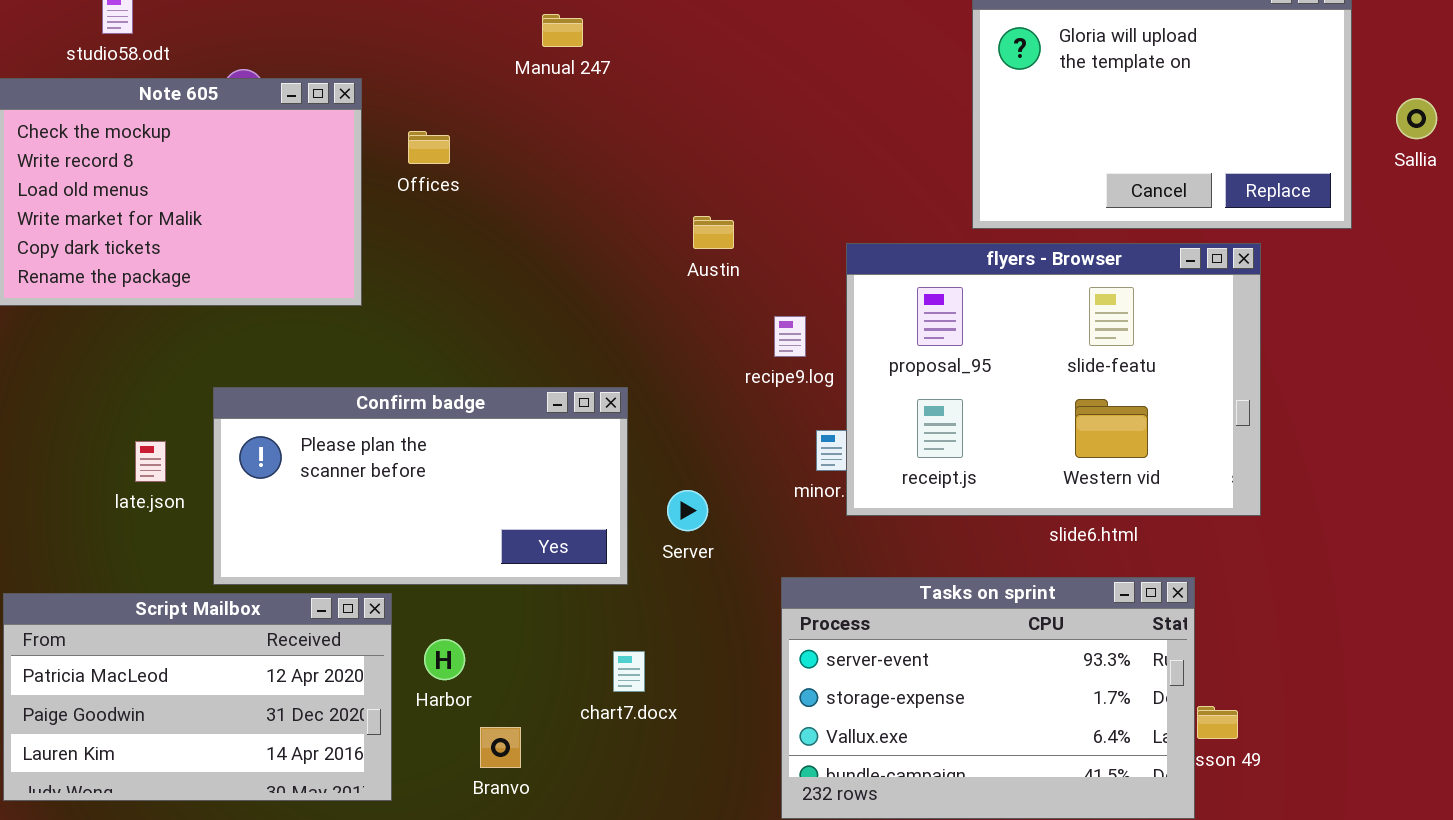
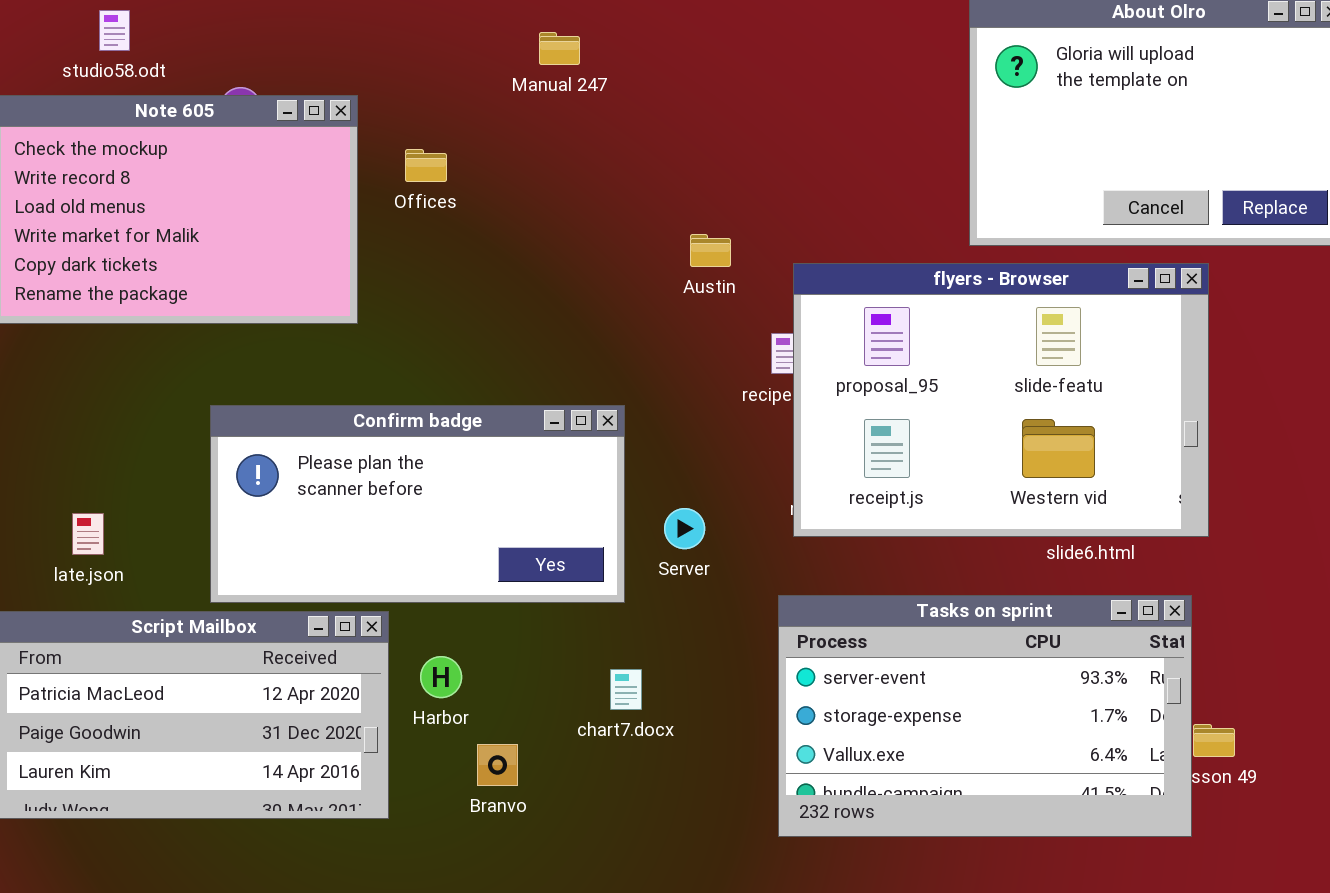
flyers - Browser: [846,243,1261,516] -> [793,263,1209,537], moved
late.json: [135,441,166,482] -> [72,513,104,555], moved

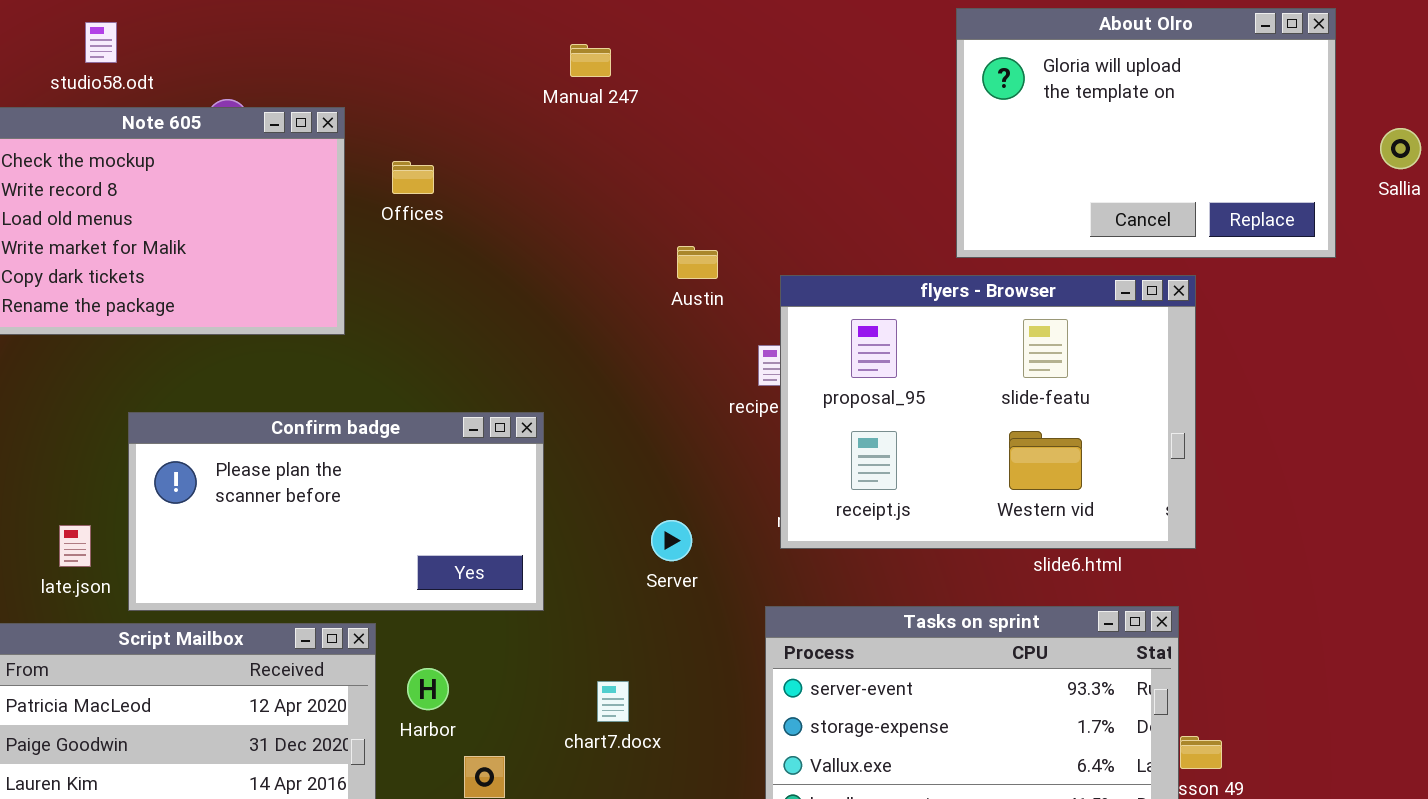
Manual 247: [539,32,580,65] -> [570,44,611,77], moved
Confirm badge: [210,405,625,603] -> [128,412,544,611], moved

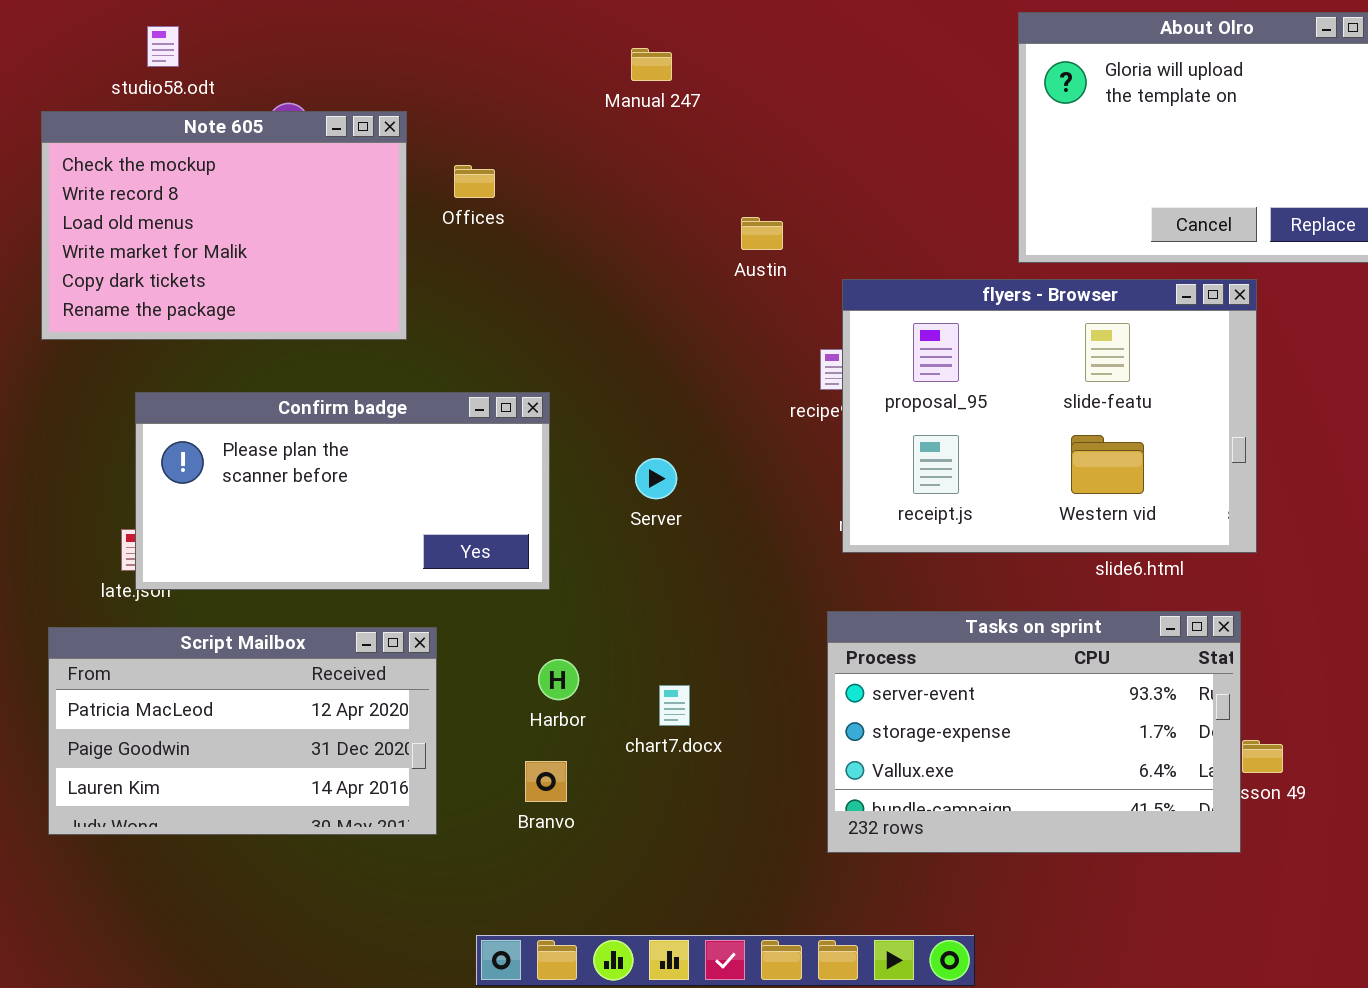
Austin: [677,246,718,279] -> [741,217,783,250], moved
Confirm badge: [128,412,544,611] -> [135,392,550,590], moved
Server: [651,520,692,561] -> [635,458,677,499], moved
Harbor: [407,668,449,710] -> [538,659,579,700], moved

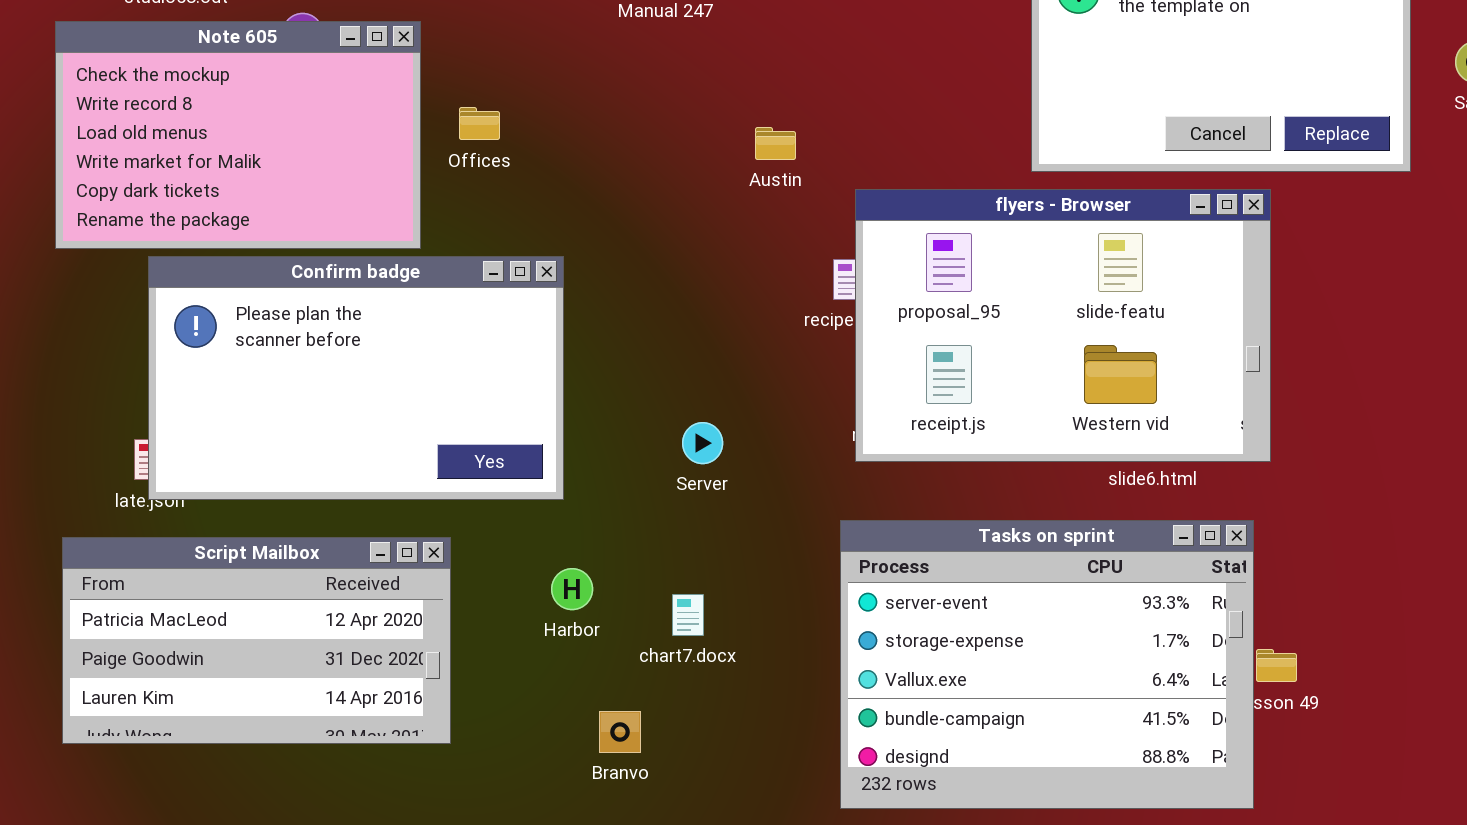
Offices: [454,165,495,198] -> [459,107,500,140], moved
Confirm badge: [135,392,550,590] -> [148,256,564,500], resized
Server: [635,458,677,499] -> [682,422,723,464], moved
Tasks on sprint: [827,611,1241,853] -> [840,520,1254,809], resized
Branvo: [525,761,567,802] -> [599,711,641,753], moved

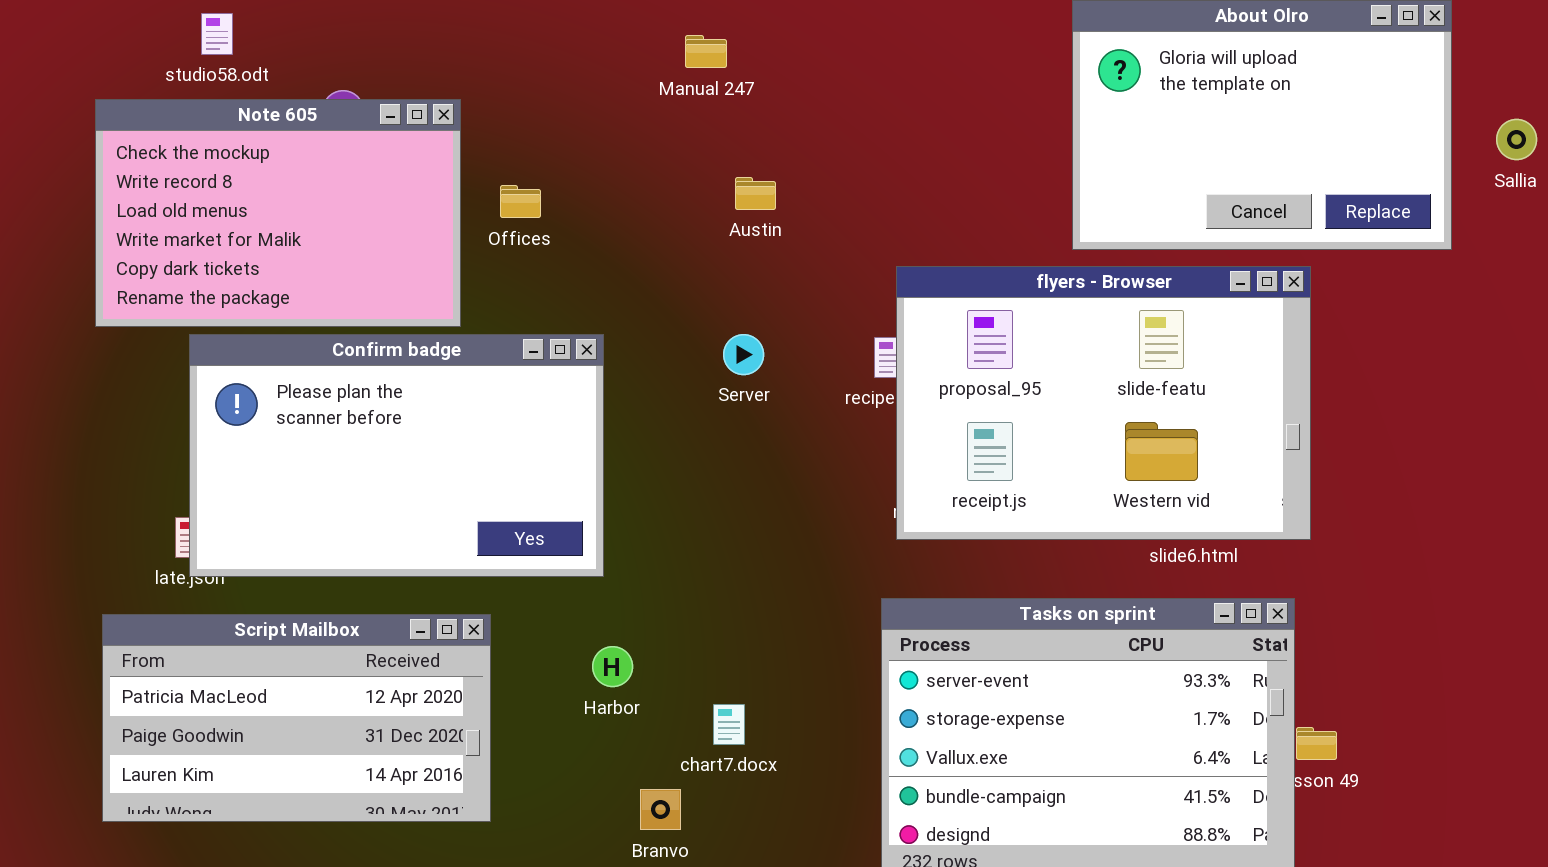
Austin: [755,127,796,160] -> [735,177,776,210], moved
Server: [682,422,723,464] -> [723,334,764,375], moved
chart7.docx: [672,594,704,636] -> [713,704,745,745], moved

